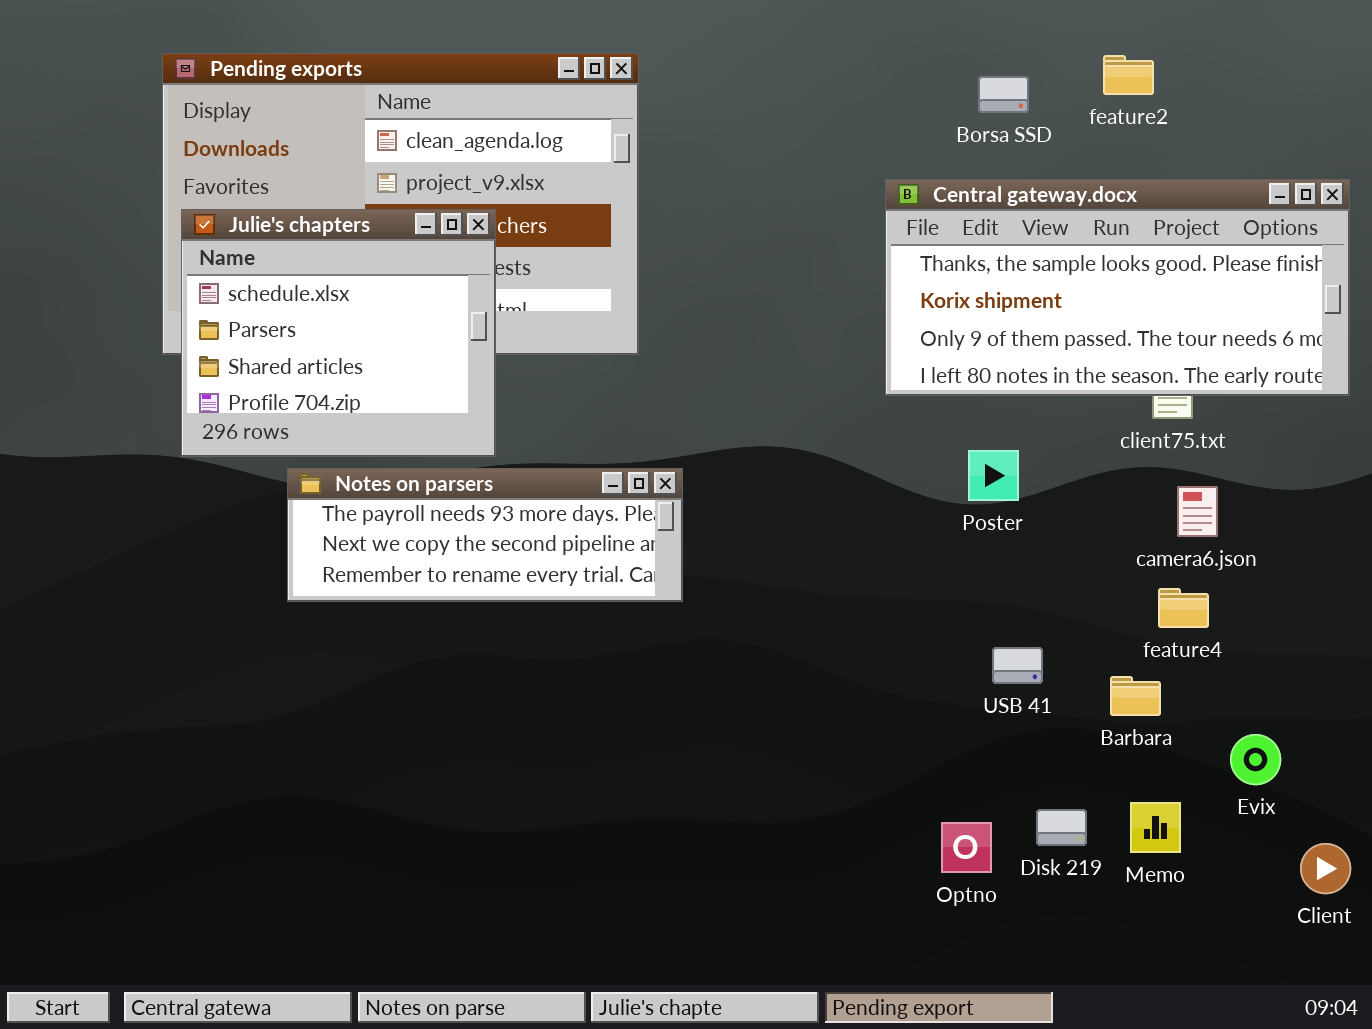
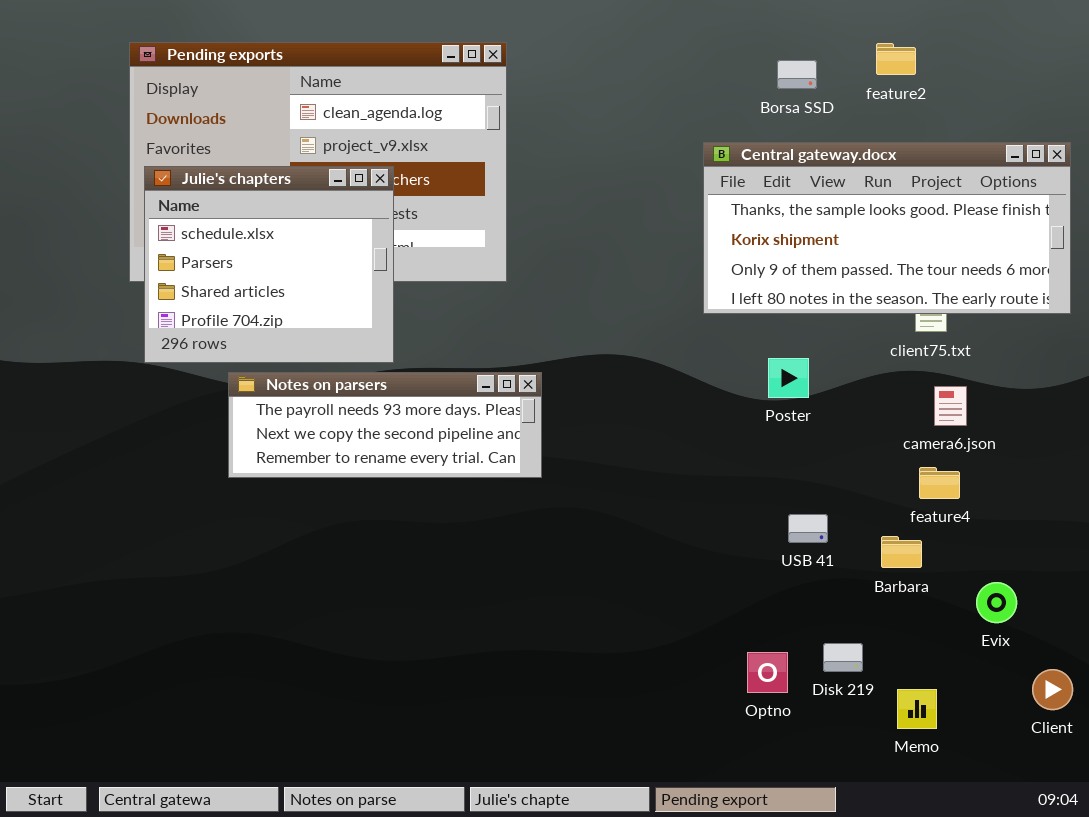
Memo: [1130,802,1181,853] -> [897,689,937,729], moved

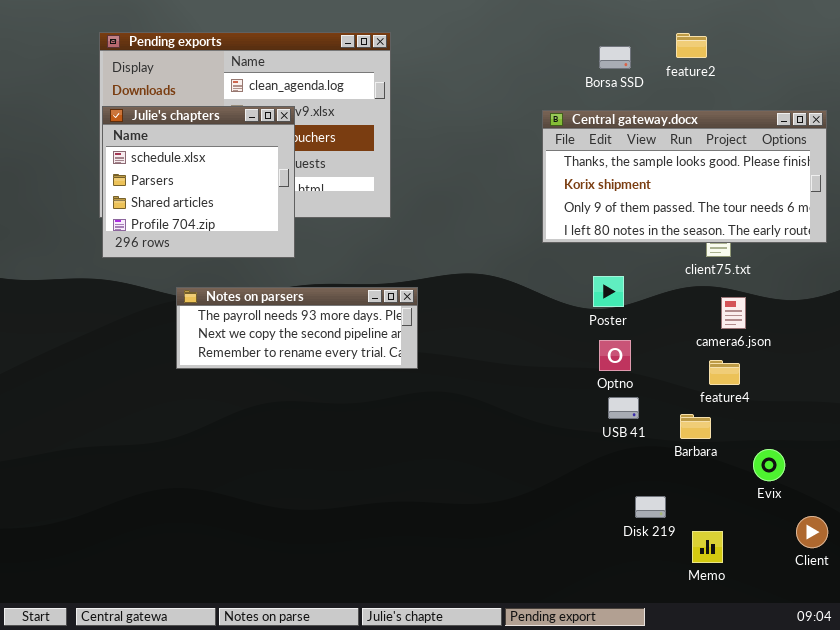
Julie's chapters: [144,166,394,363] -> [102,106,295,258], moved
Optno: [747,652,788,693] -> [599,340,631,371], moved

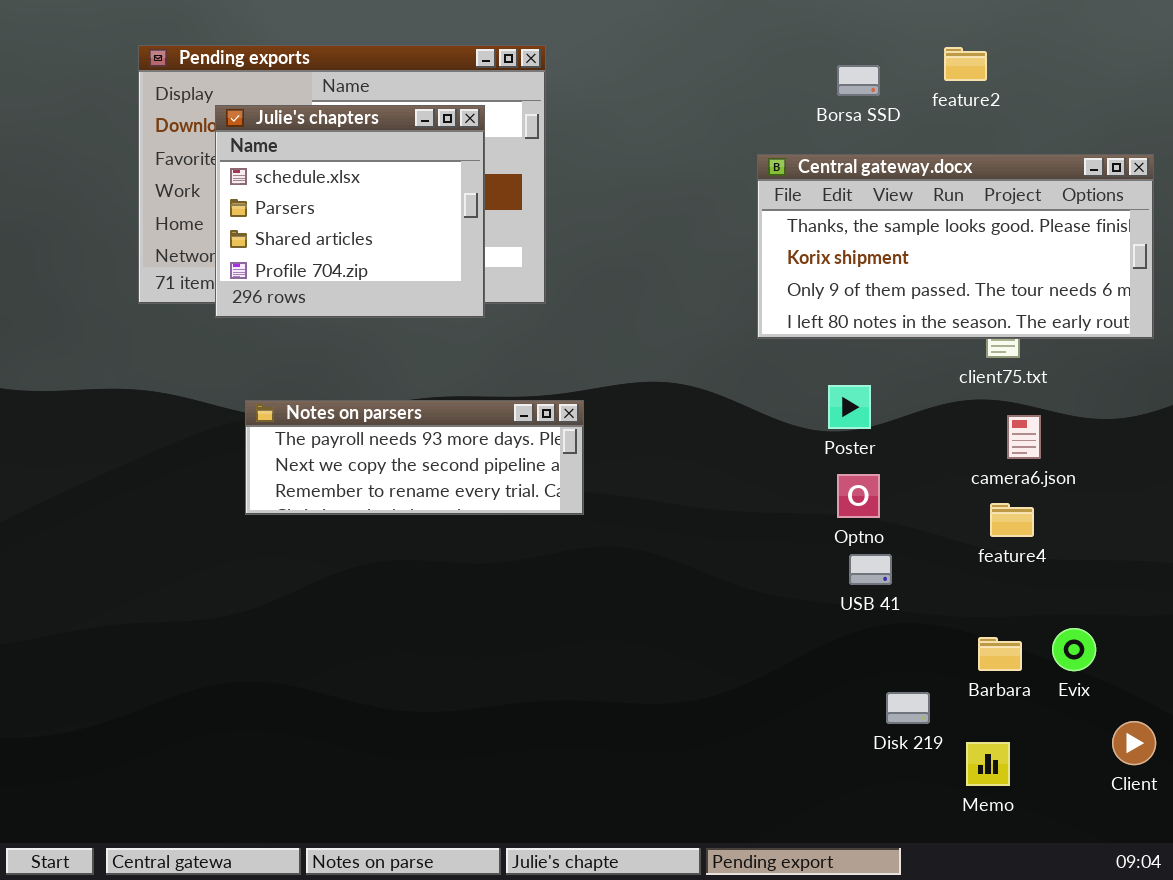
Julie's chapters: [102,106,295,258] -> [215,105,485,318], moved
Barbara: [680,414,711,439] -> [978,637,1022,671], moved

